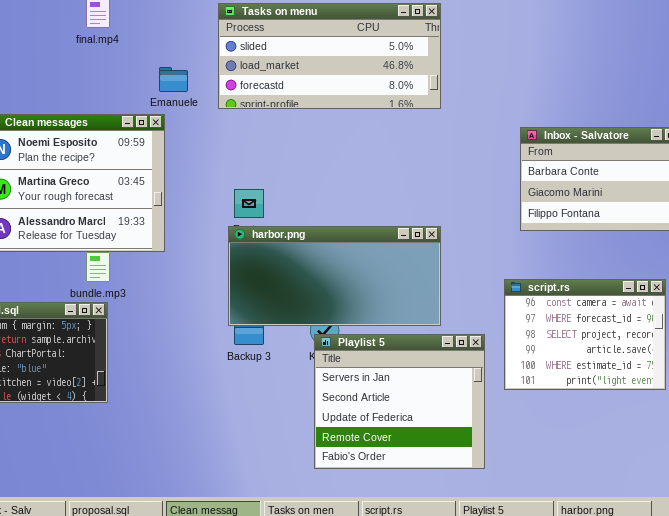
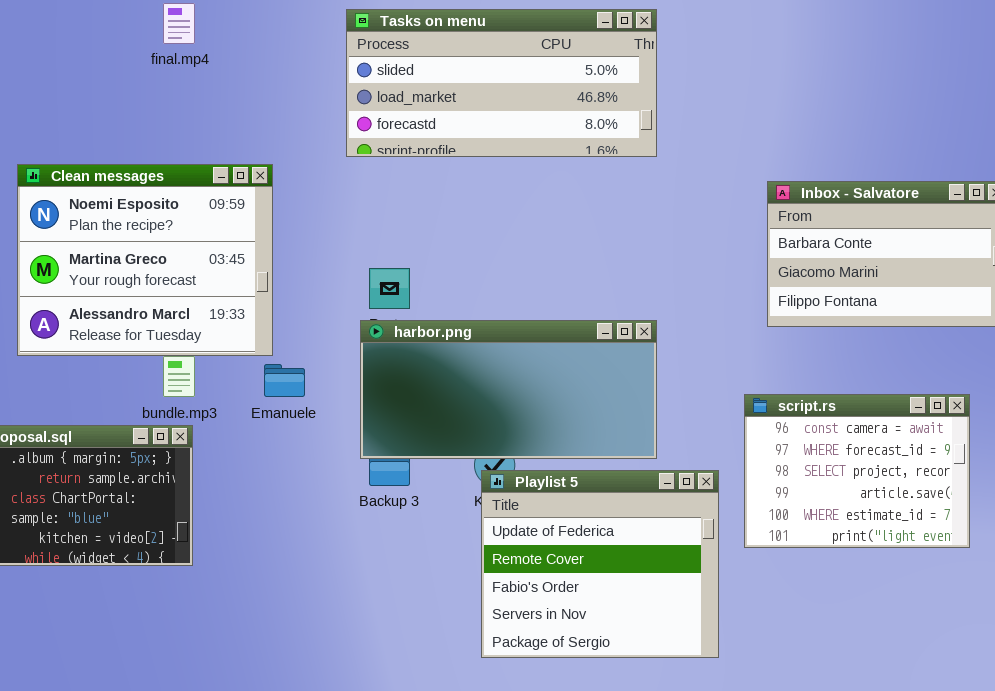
Emanuele: [159,67,188,92] -> [264,364,305,397], moved
Playlist 5: [314,334,485,469] -> [481,470,719,658], scrolled down 2 rows

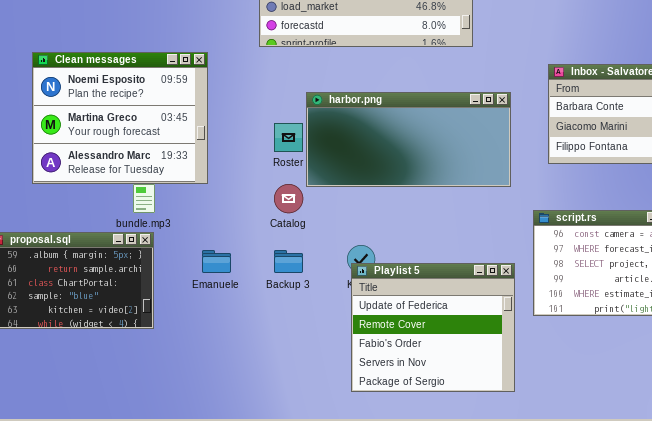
harbor.png: [360,320,657,459] -> [306,92,511,187], moved
Emanuele: [264,364,305,397] -> [202,250,231,273], moved

